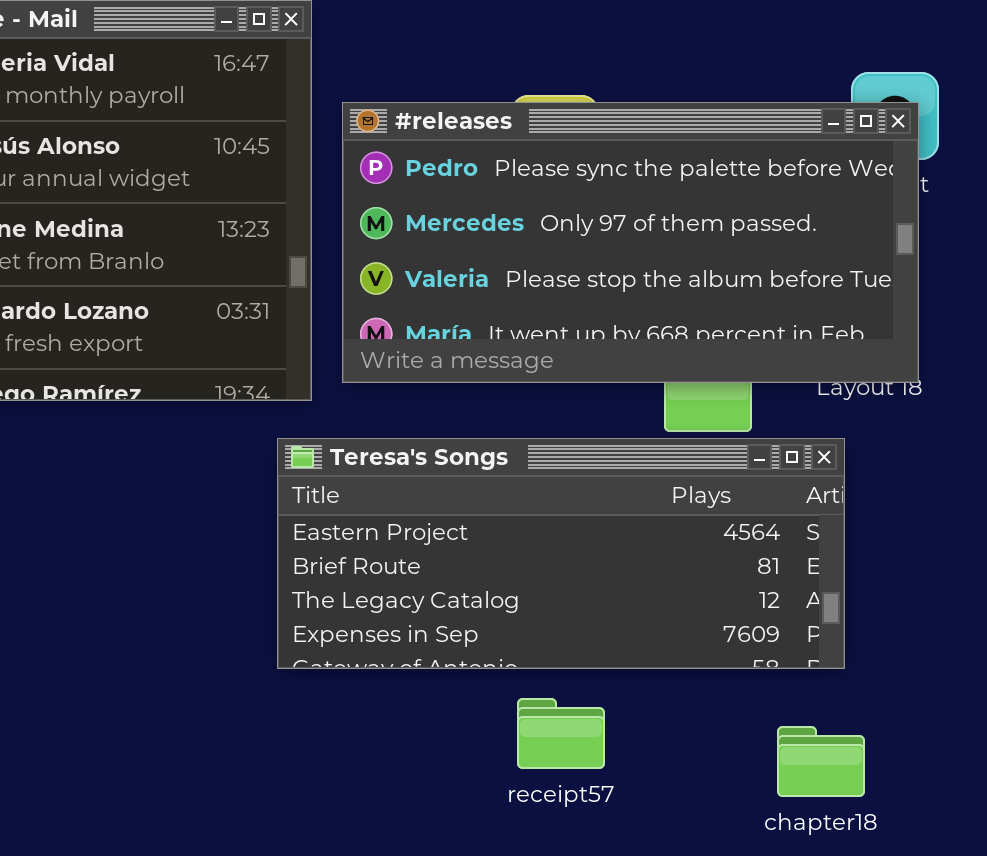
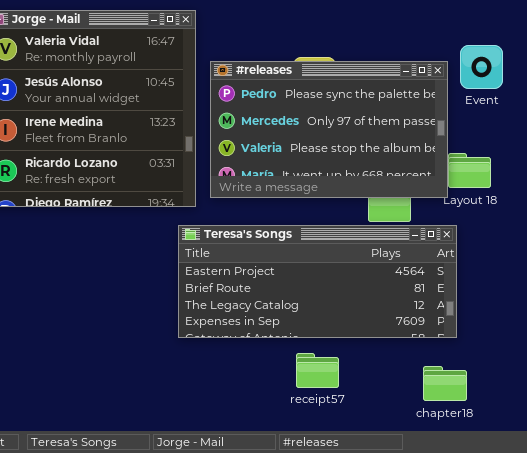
#releases: [342,102,919,383] -> [210,61,448,198], resized

